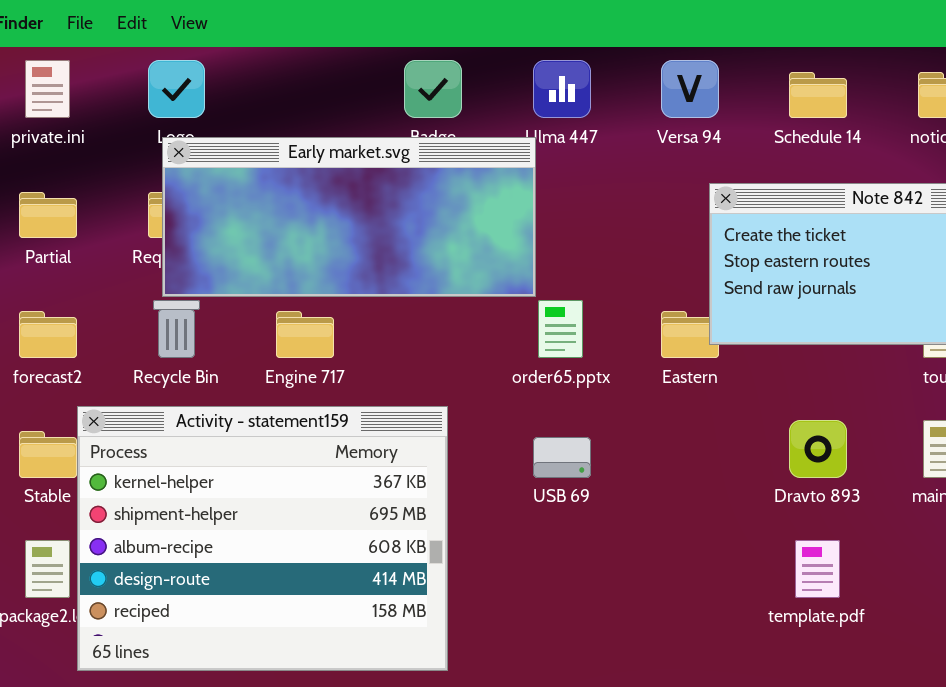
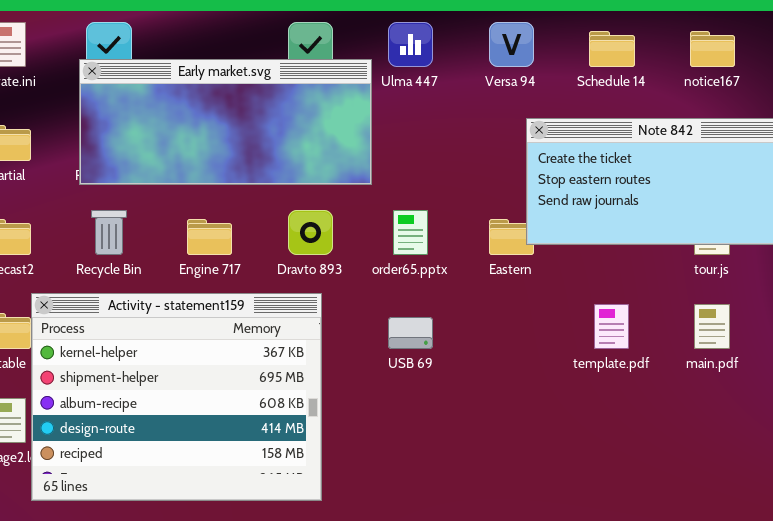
Early market.svg: [162,137,536,297] -> [79,59,372,185], moved
Dravto 893: [789,420,847,478] -> [288,210,333,255], moved
template.pdf: [795,540,840,598] -> [594,304,629,349], moved

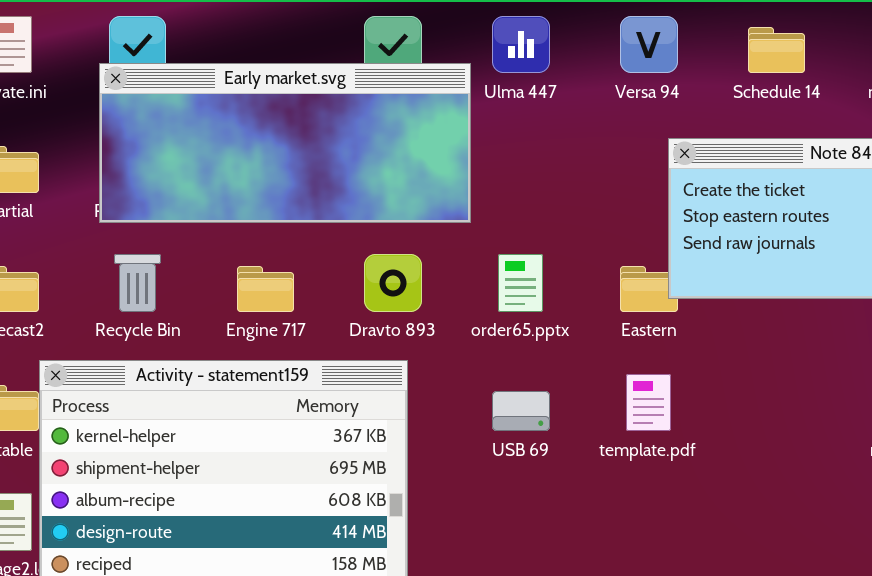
template.pdf: [594,304,629,349] -> [626,374,671,431], moved

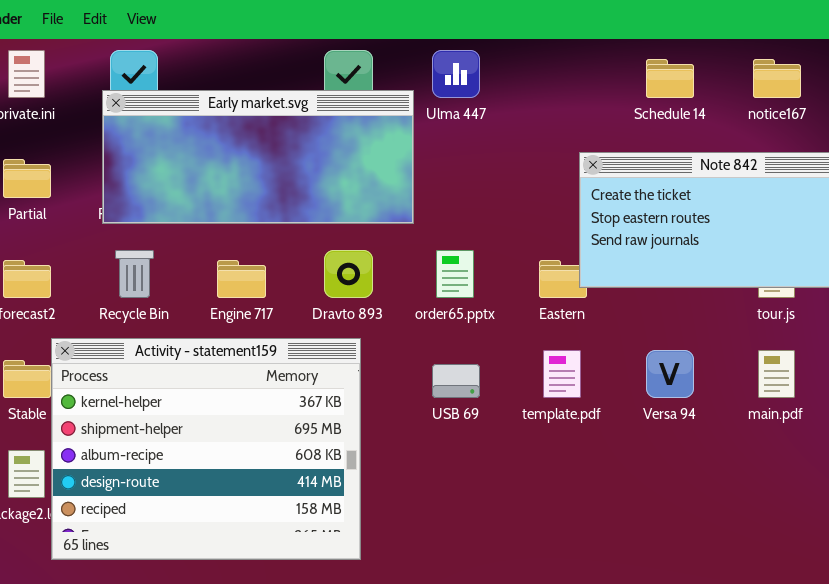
Versa 94: [620,16,678,73] -> [646,350,694,398], moved

